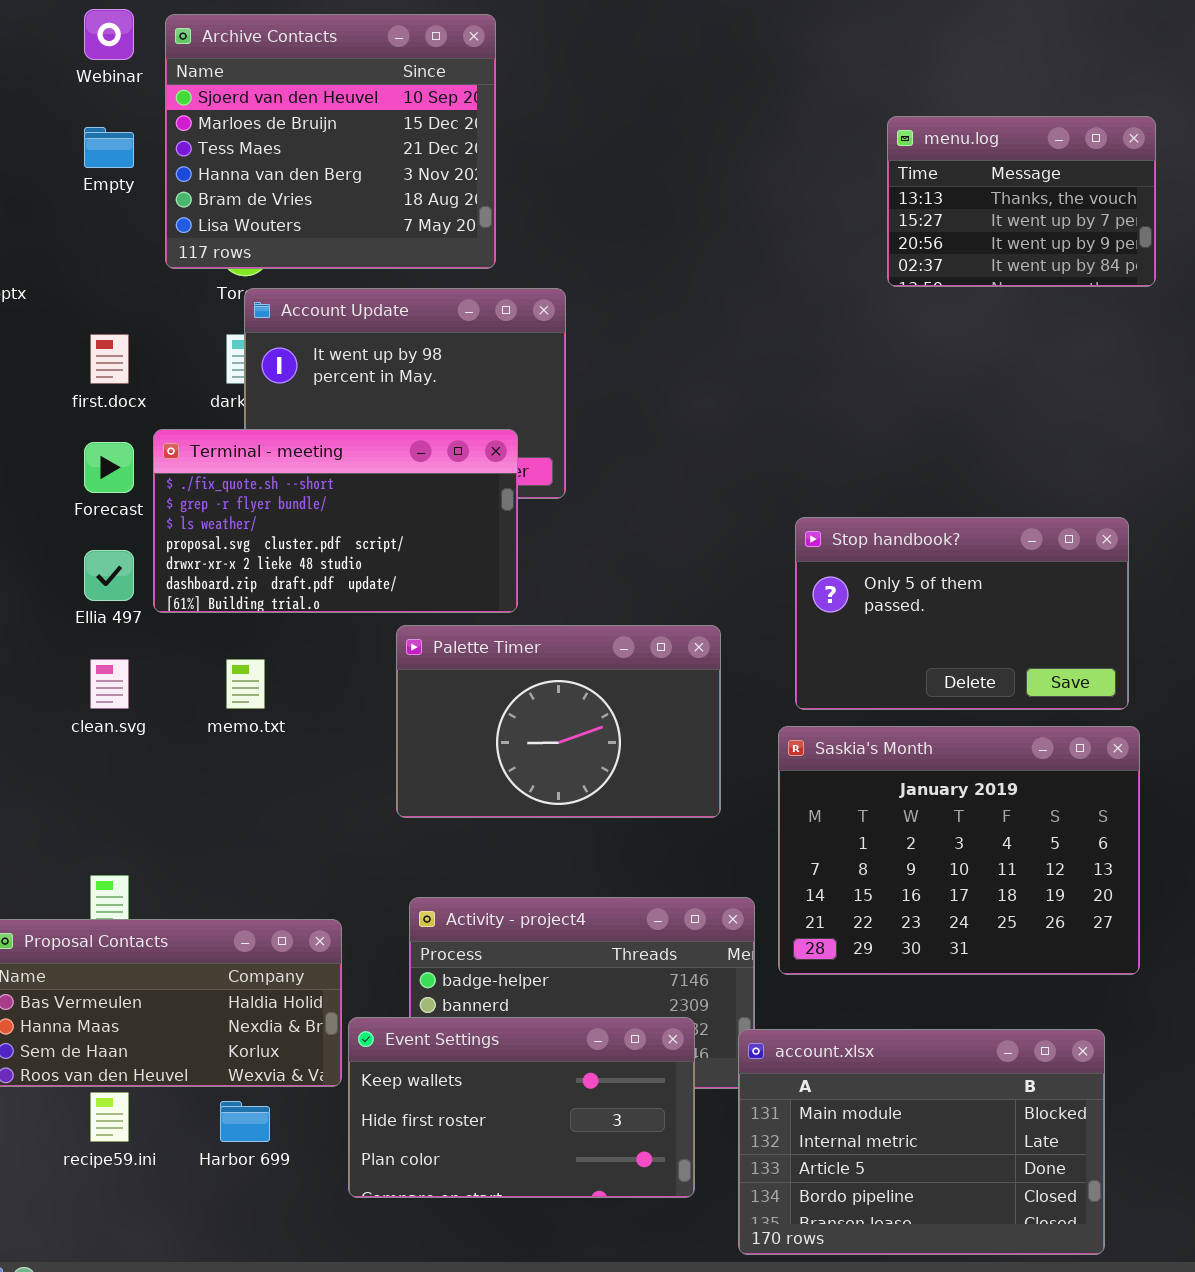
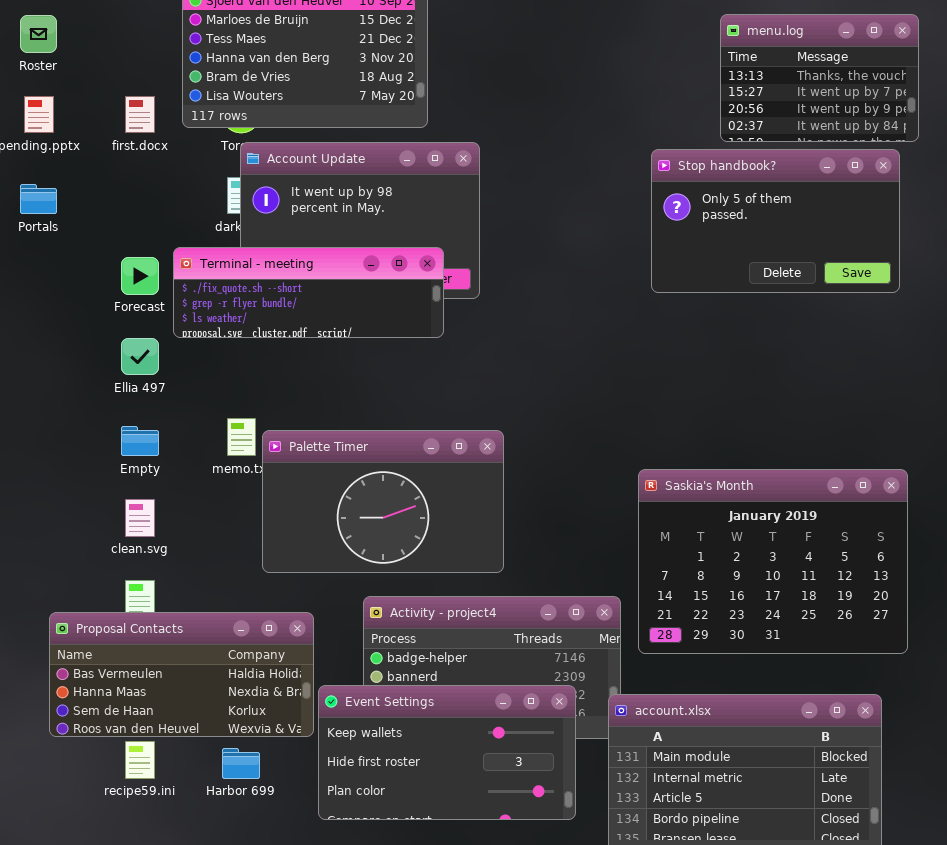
Empty: [84,127,134,168] -> [121,426,159,456], moved
first.docx: [90,334,129,384] -> [125,96,155,133], moved
Terminal - meeting: [153,429,518,613] -> [173,247,444,338], resized
Stop handbook?: [795,517,1129,710] -> [651,149,900,293], moved
Palette Timer: [396,625,721,818] -> [262,430,504,573], moved
clean.svg: [90,659,129,709] -> [125,499,155,537], moved

